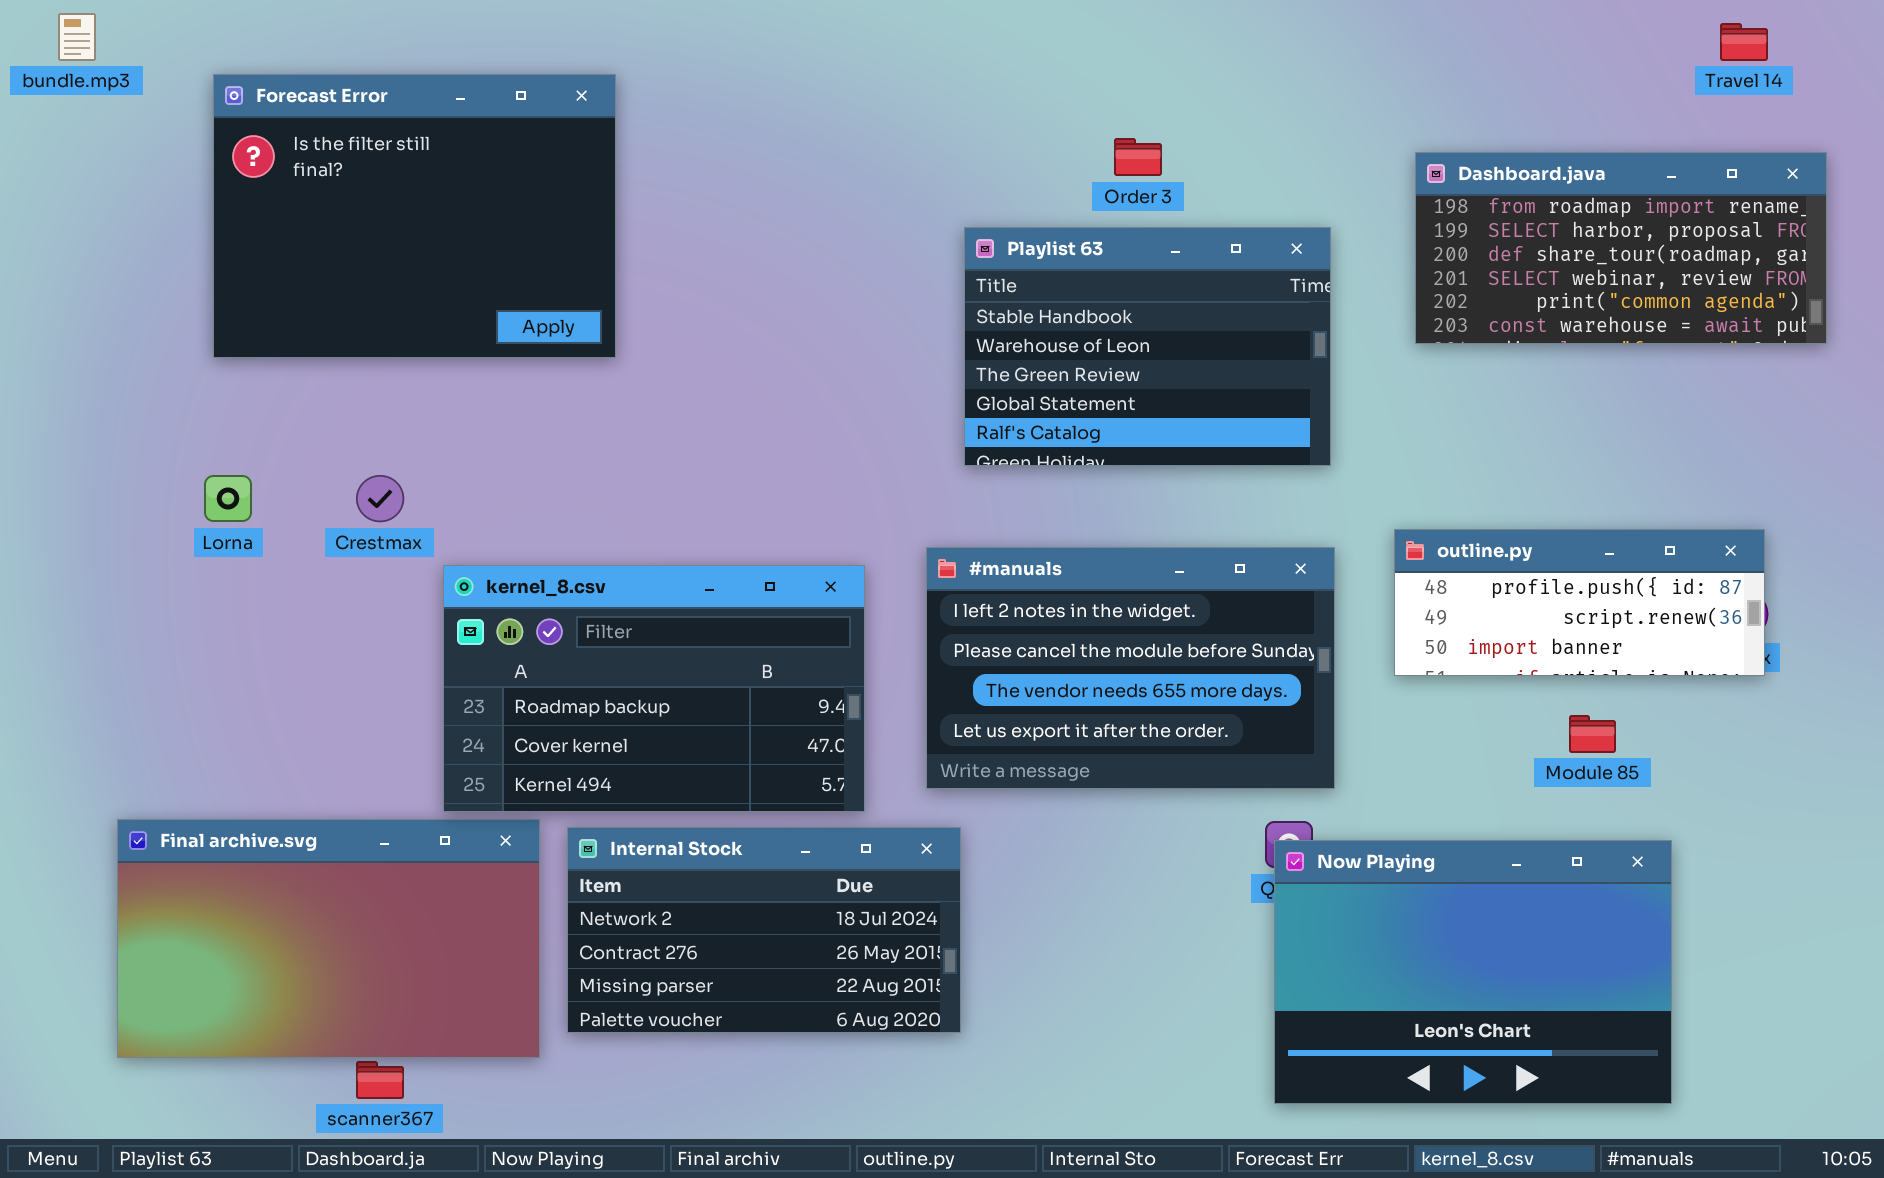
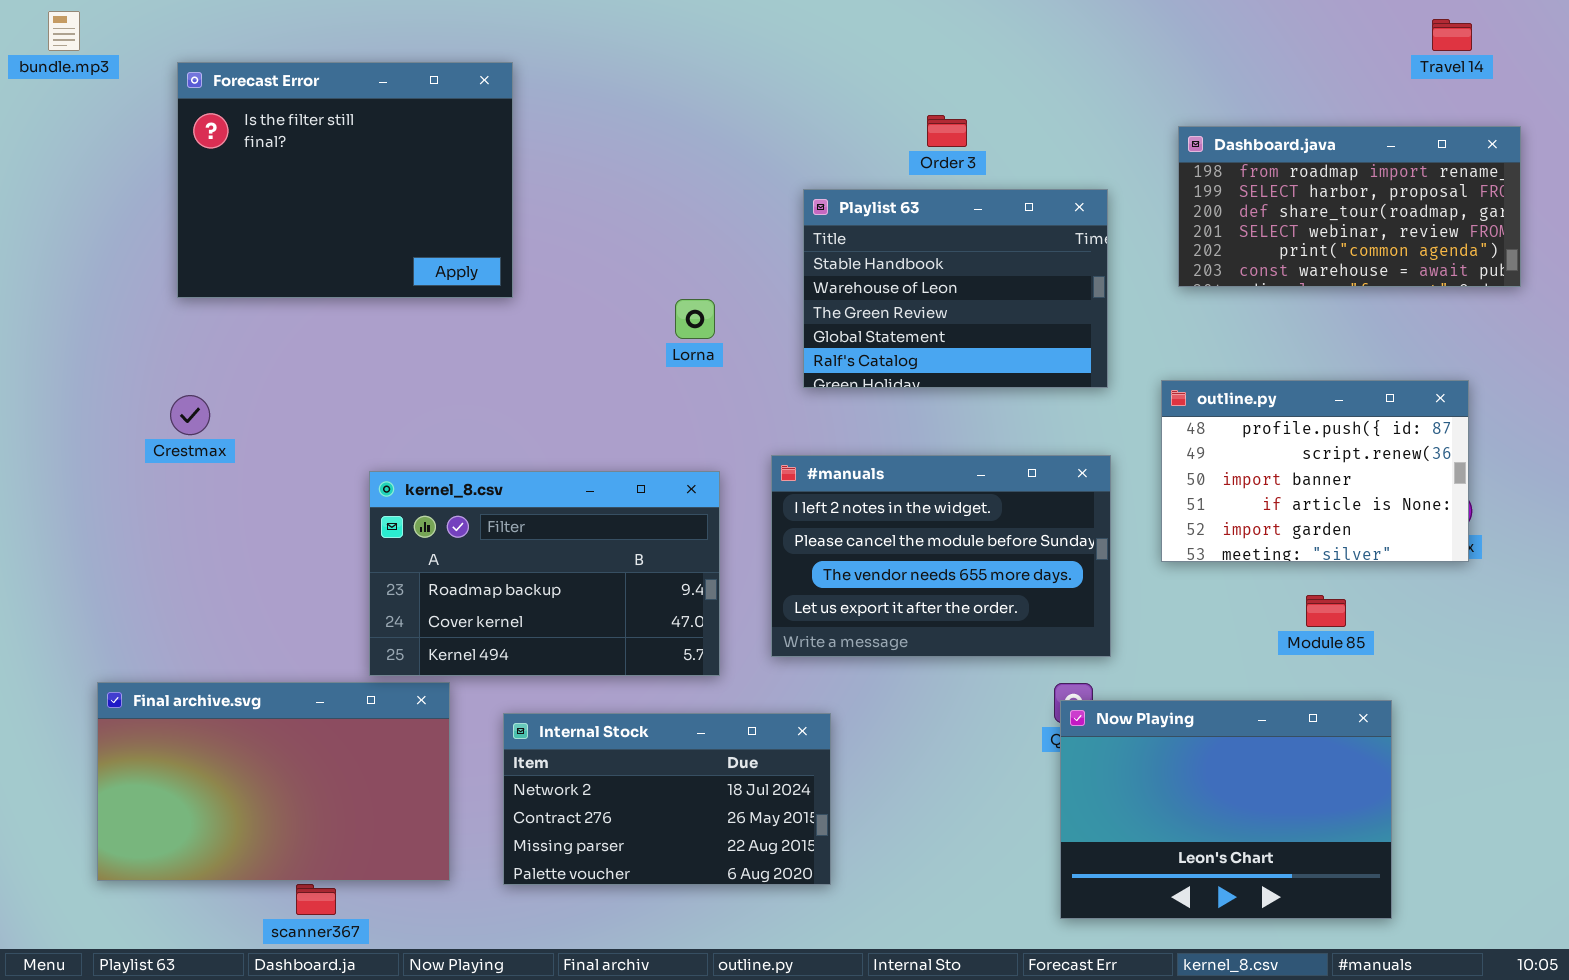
Lorna: [204,475,252,522] -> [675,299,715,339], moved
Crestmax: [356,475,404,522] -> [170,395,210,435], moved
outline.py: [1394,529,1765,676] -> [1161,380,1469,562], resized
Internal Stock: [567,827,961,1033] -> [503,713,831,885], moved

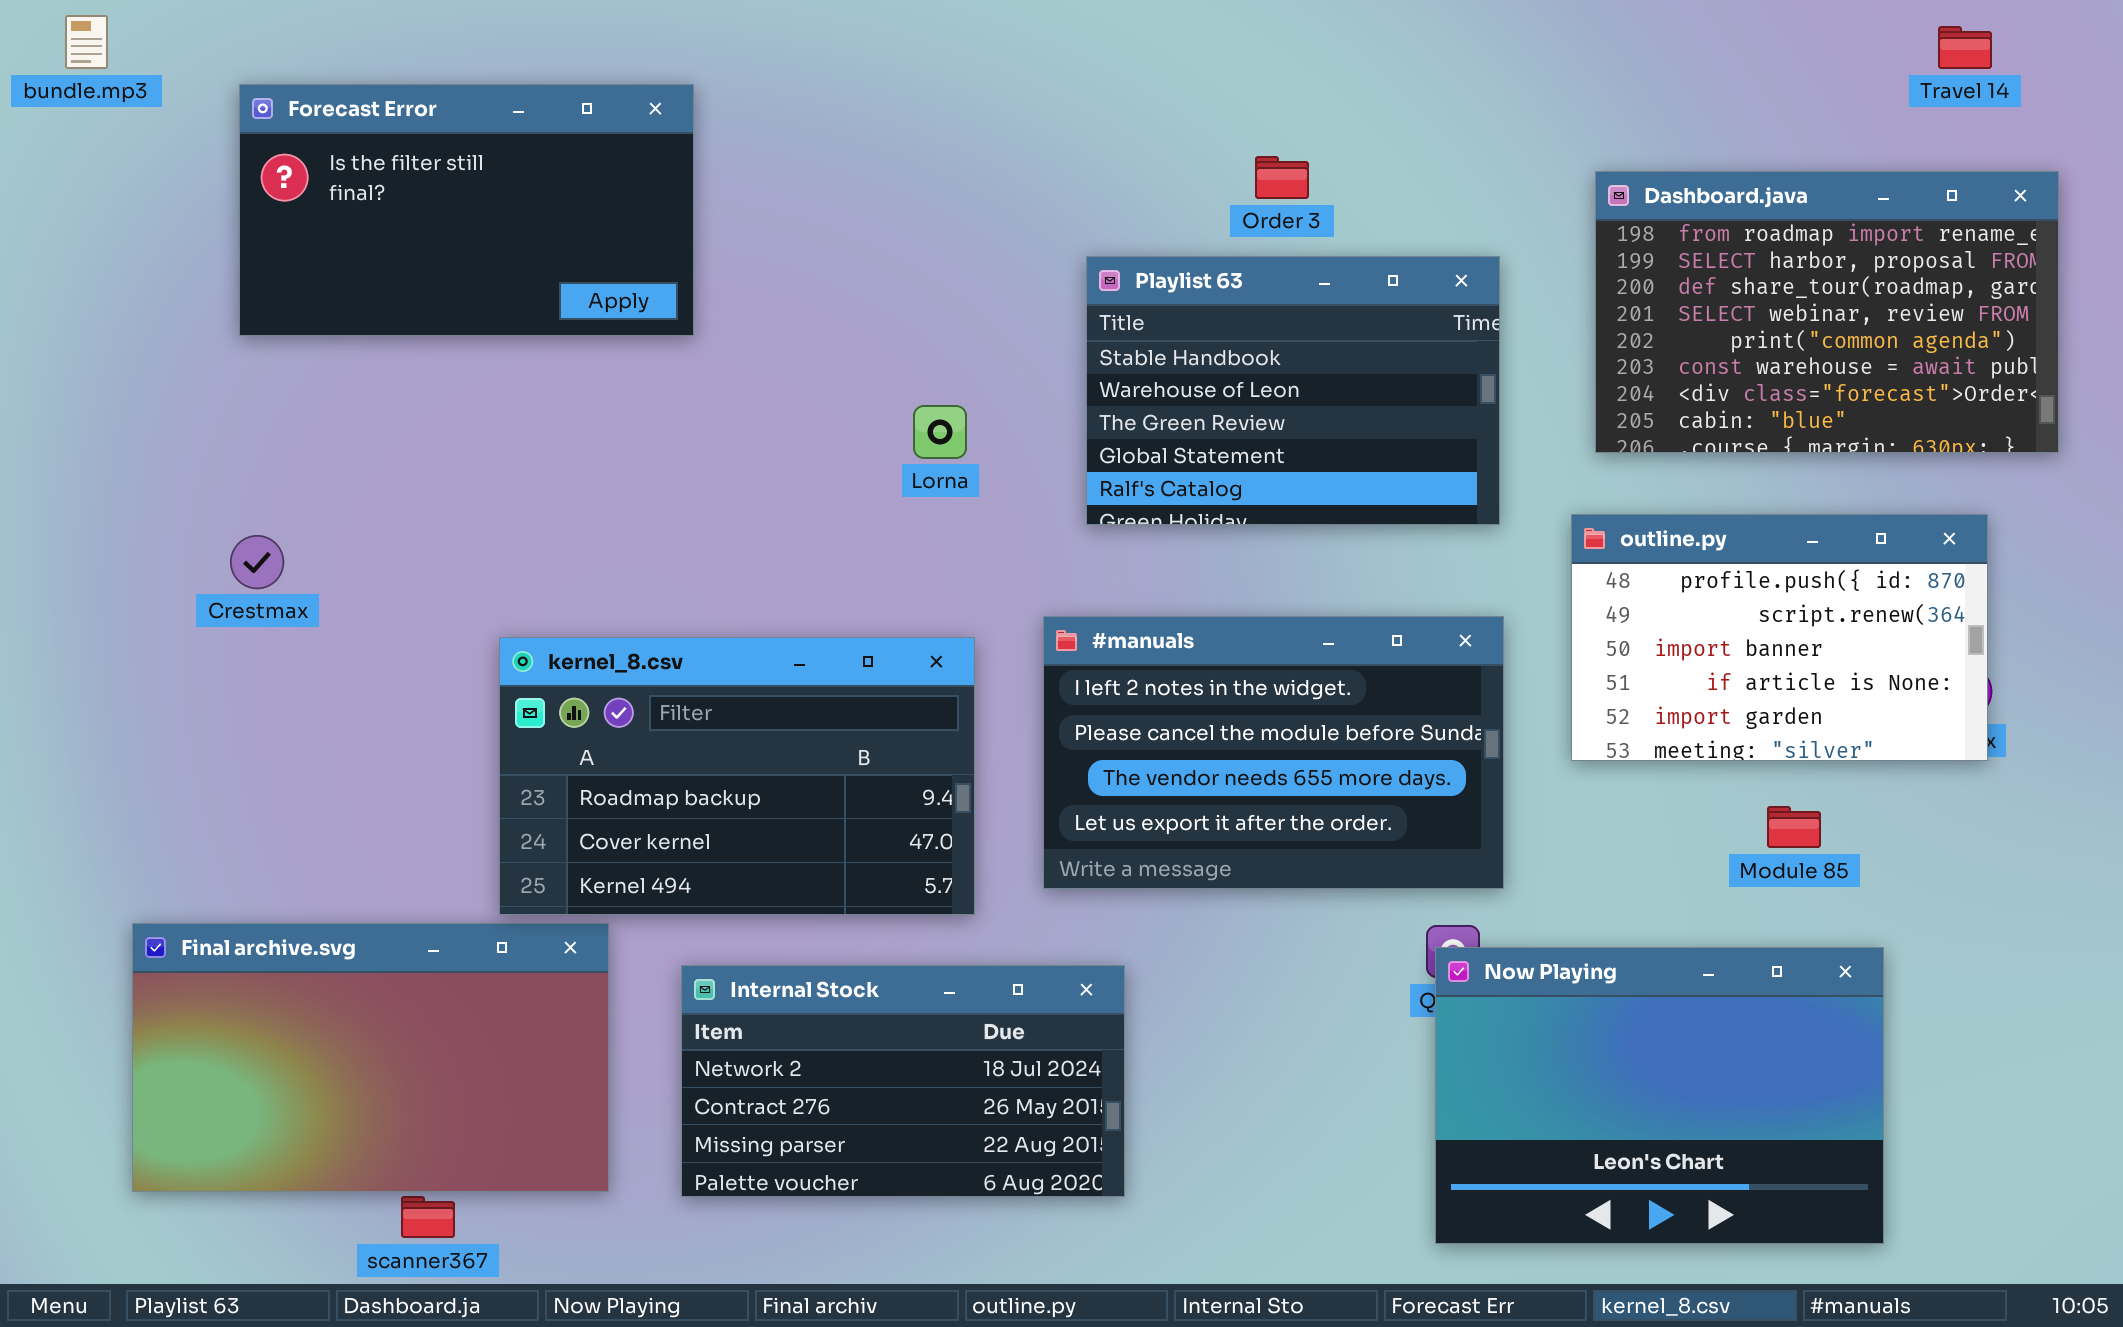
Forecast Error: [177,62,513,298] -> [239,84,694,336], resized
Dashboard.java: [1178,126,1521,287] -> [1595,171,2059,453], resized

